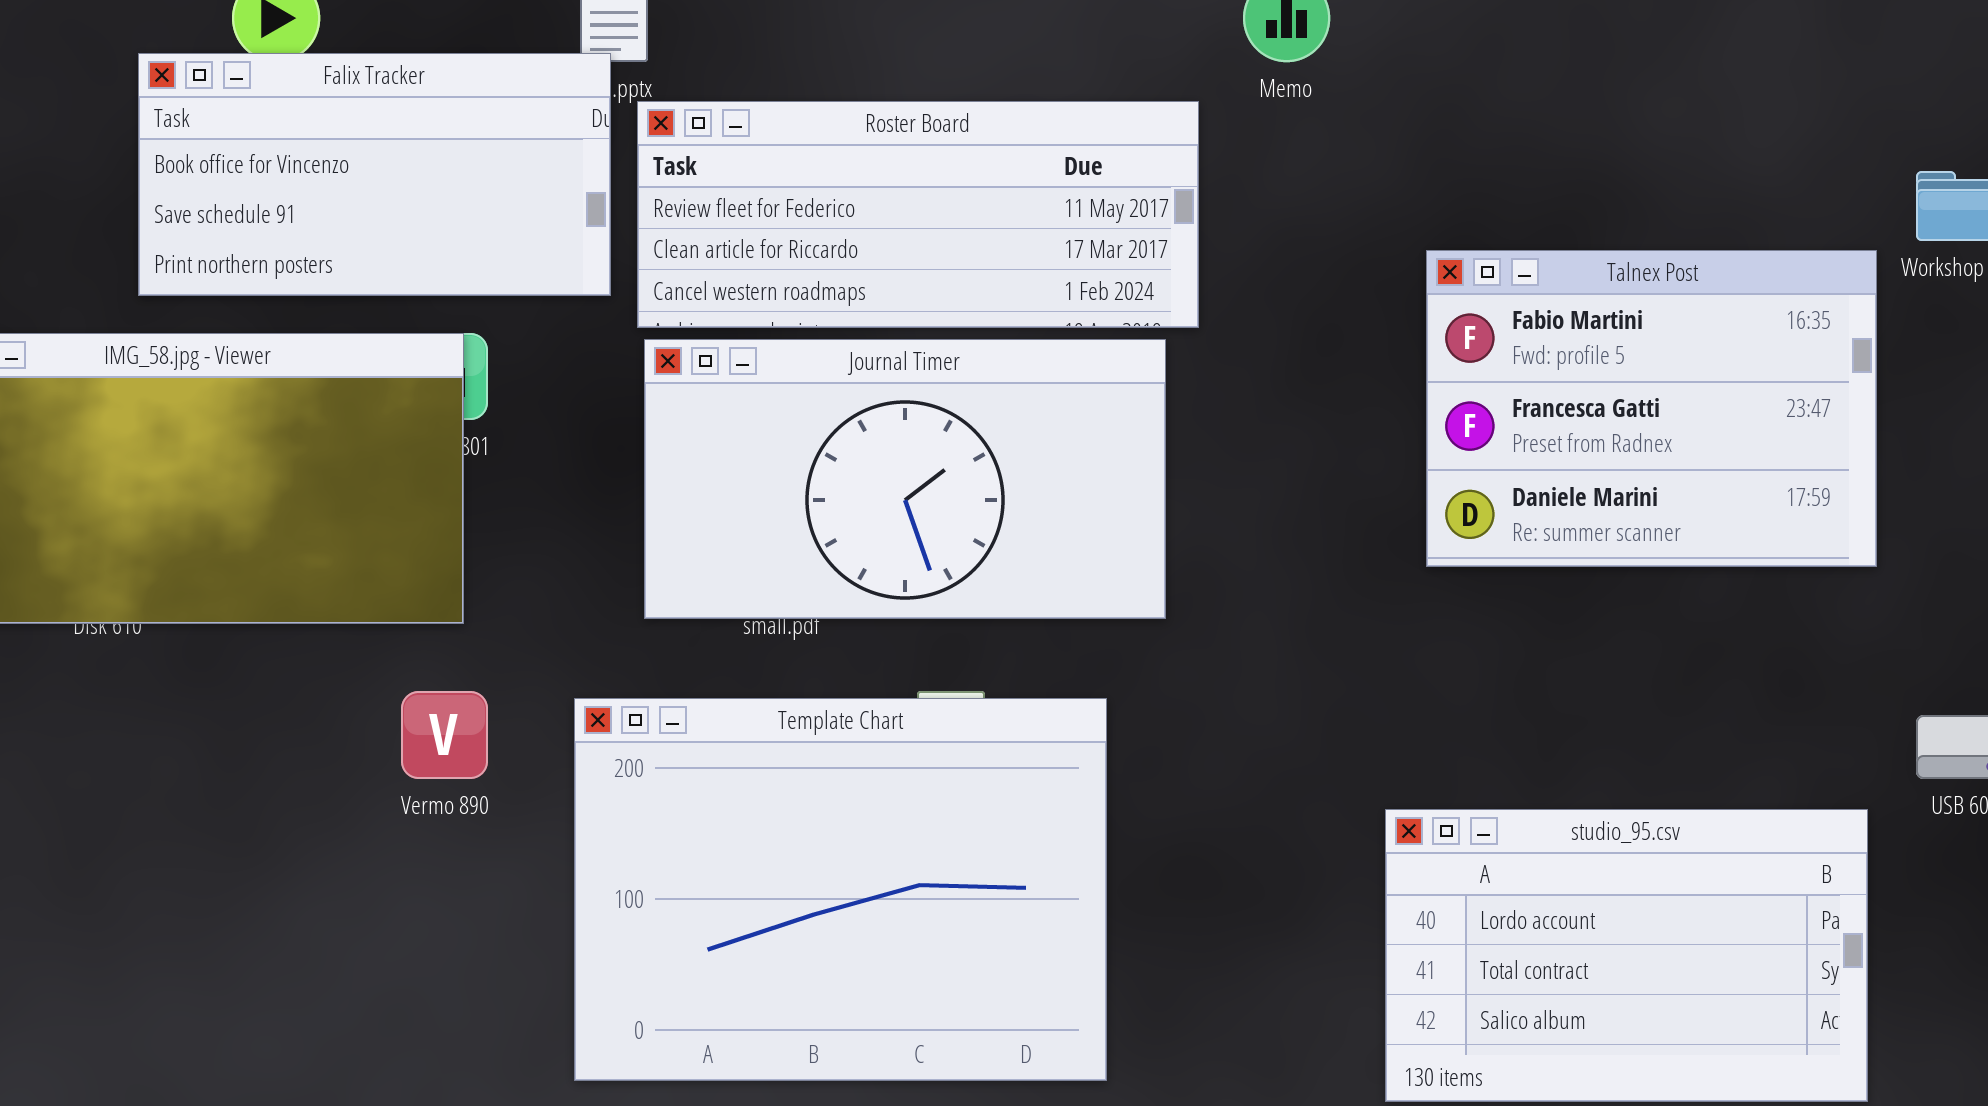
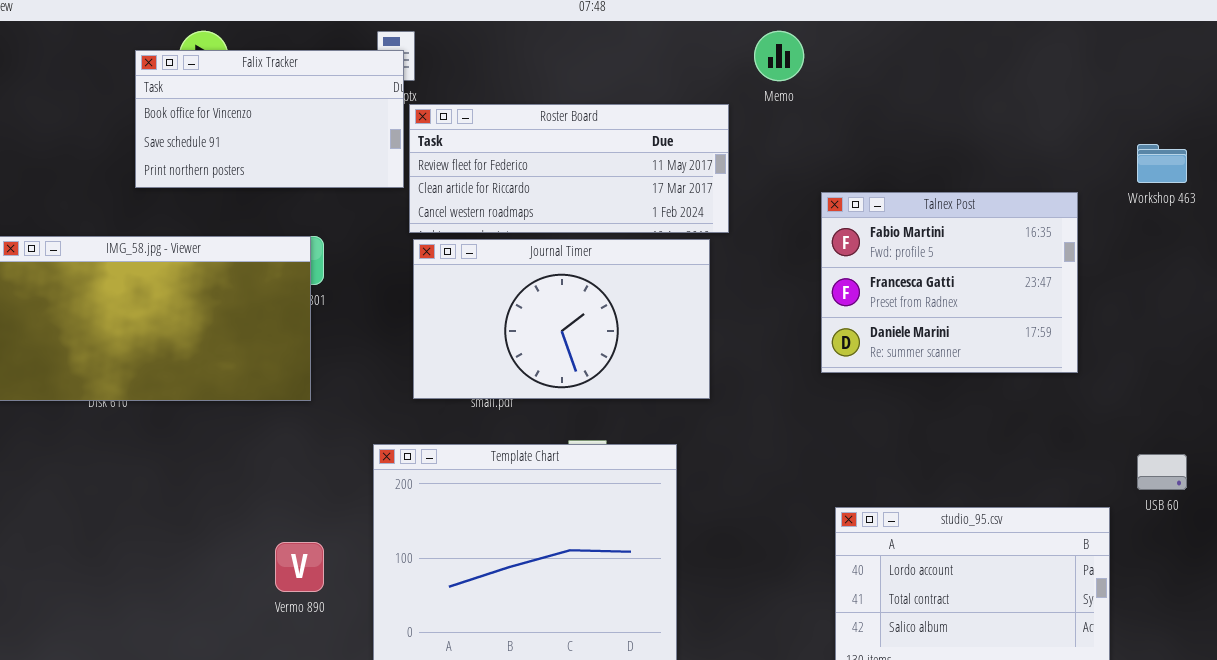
Falix Tracker: [138,53,611,296] -> [135,50,404,188], moved
Talnex Post: [1426,250,1877,567] -> [821,192,1078,373], moved
Vermo 890: [401,691,488,779] -> [275,542,324,592], moved

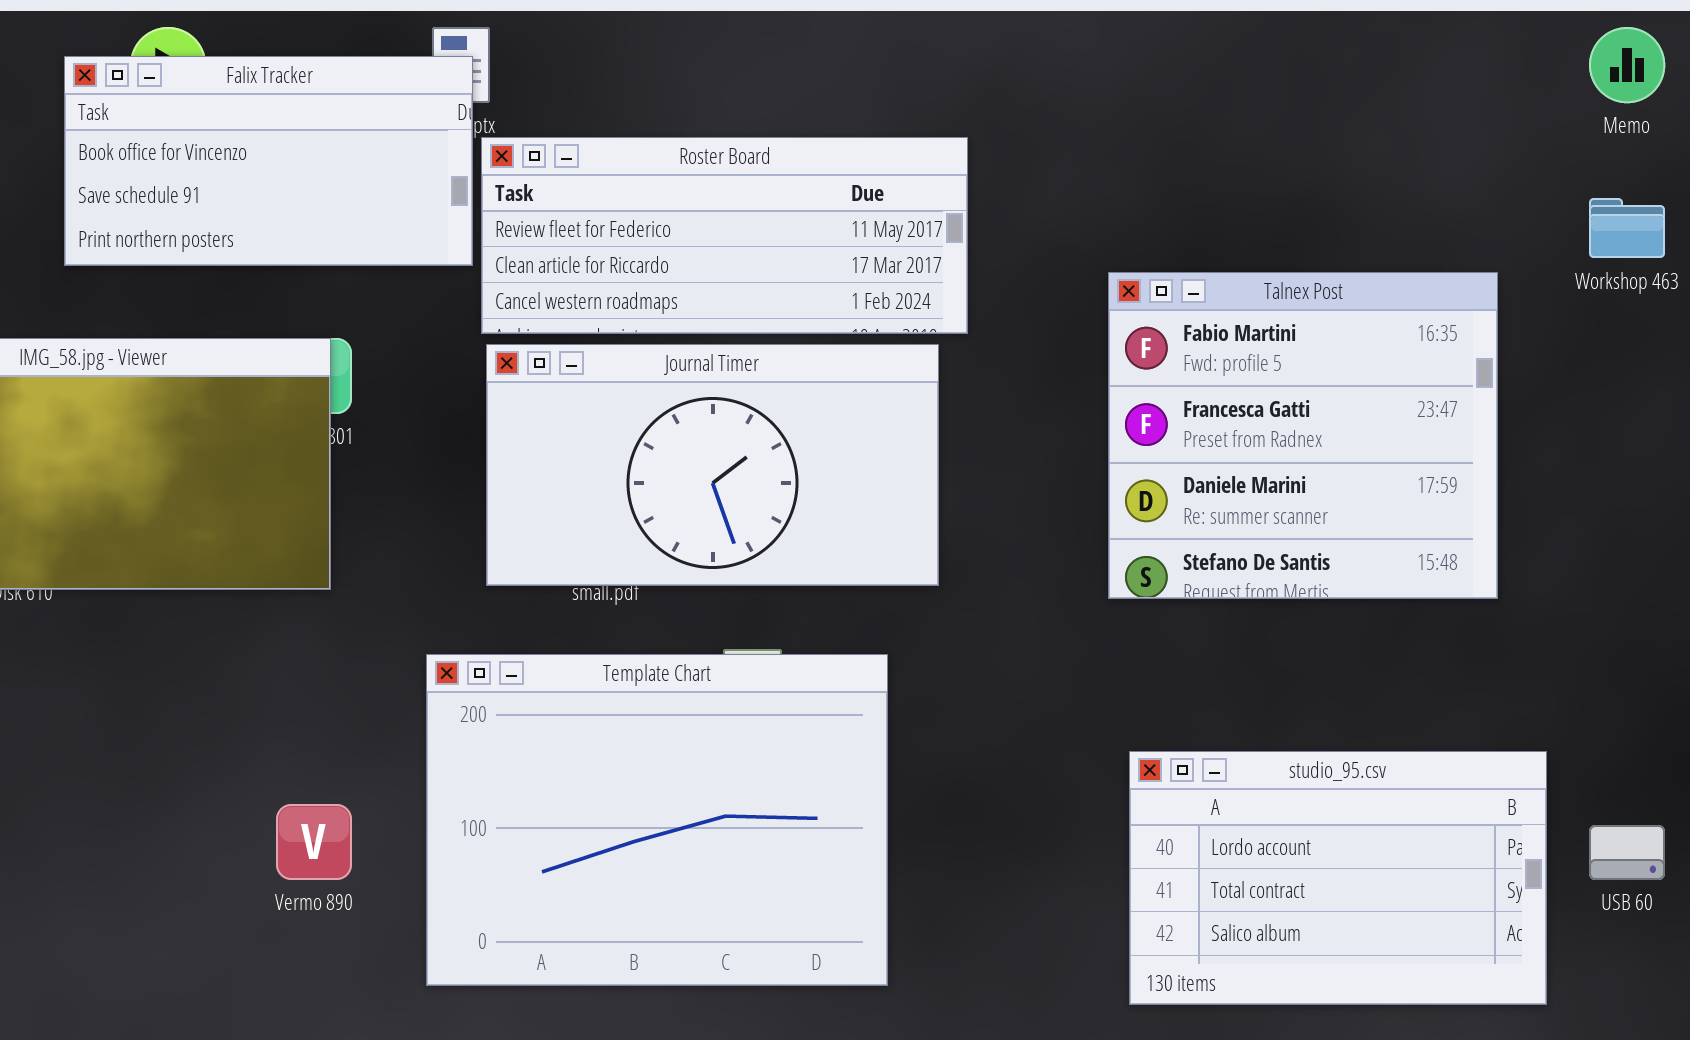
Memo: [754,31,804,81] -> [1589,27,1665,103], moved
Talnex Post: [821,192,1078,373] -> [1108,272,1498,599], resized
USB 60: [1137,454,1187,490] -> [1589,825,1665,880], moved

